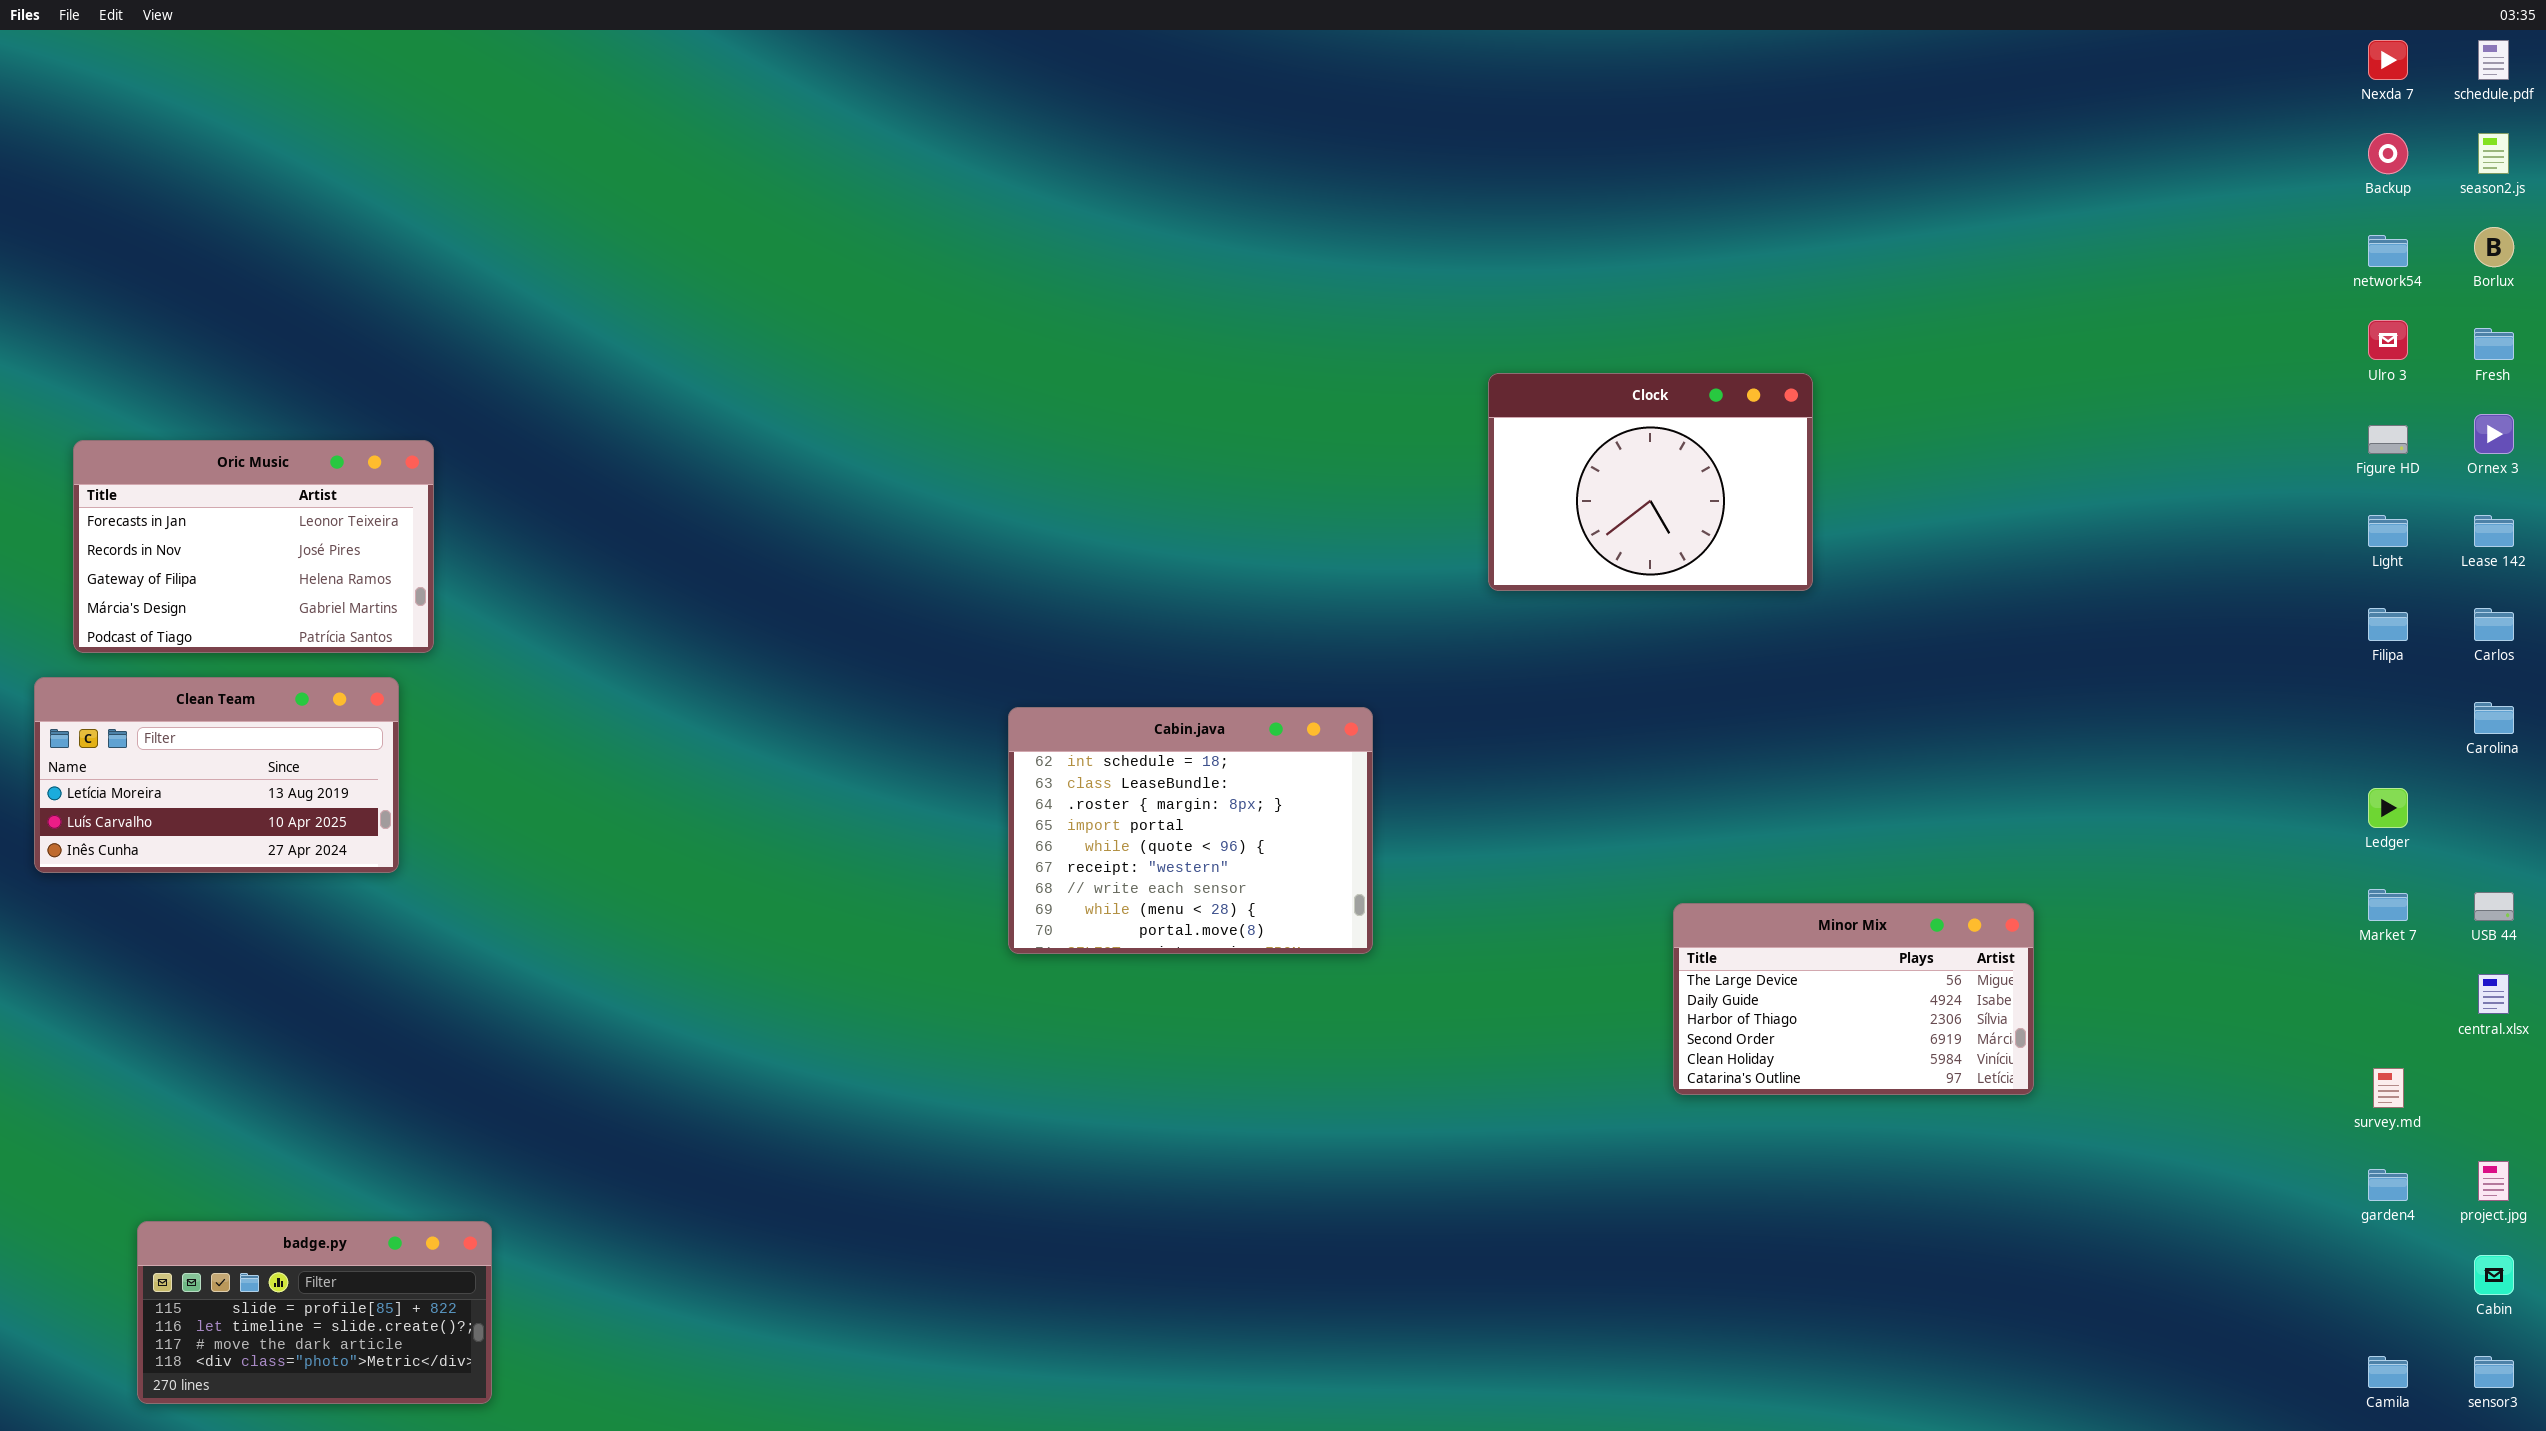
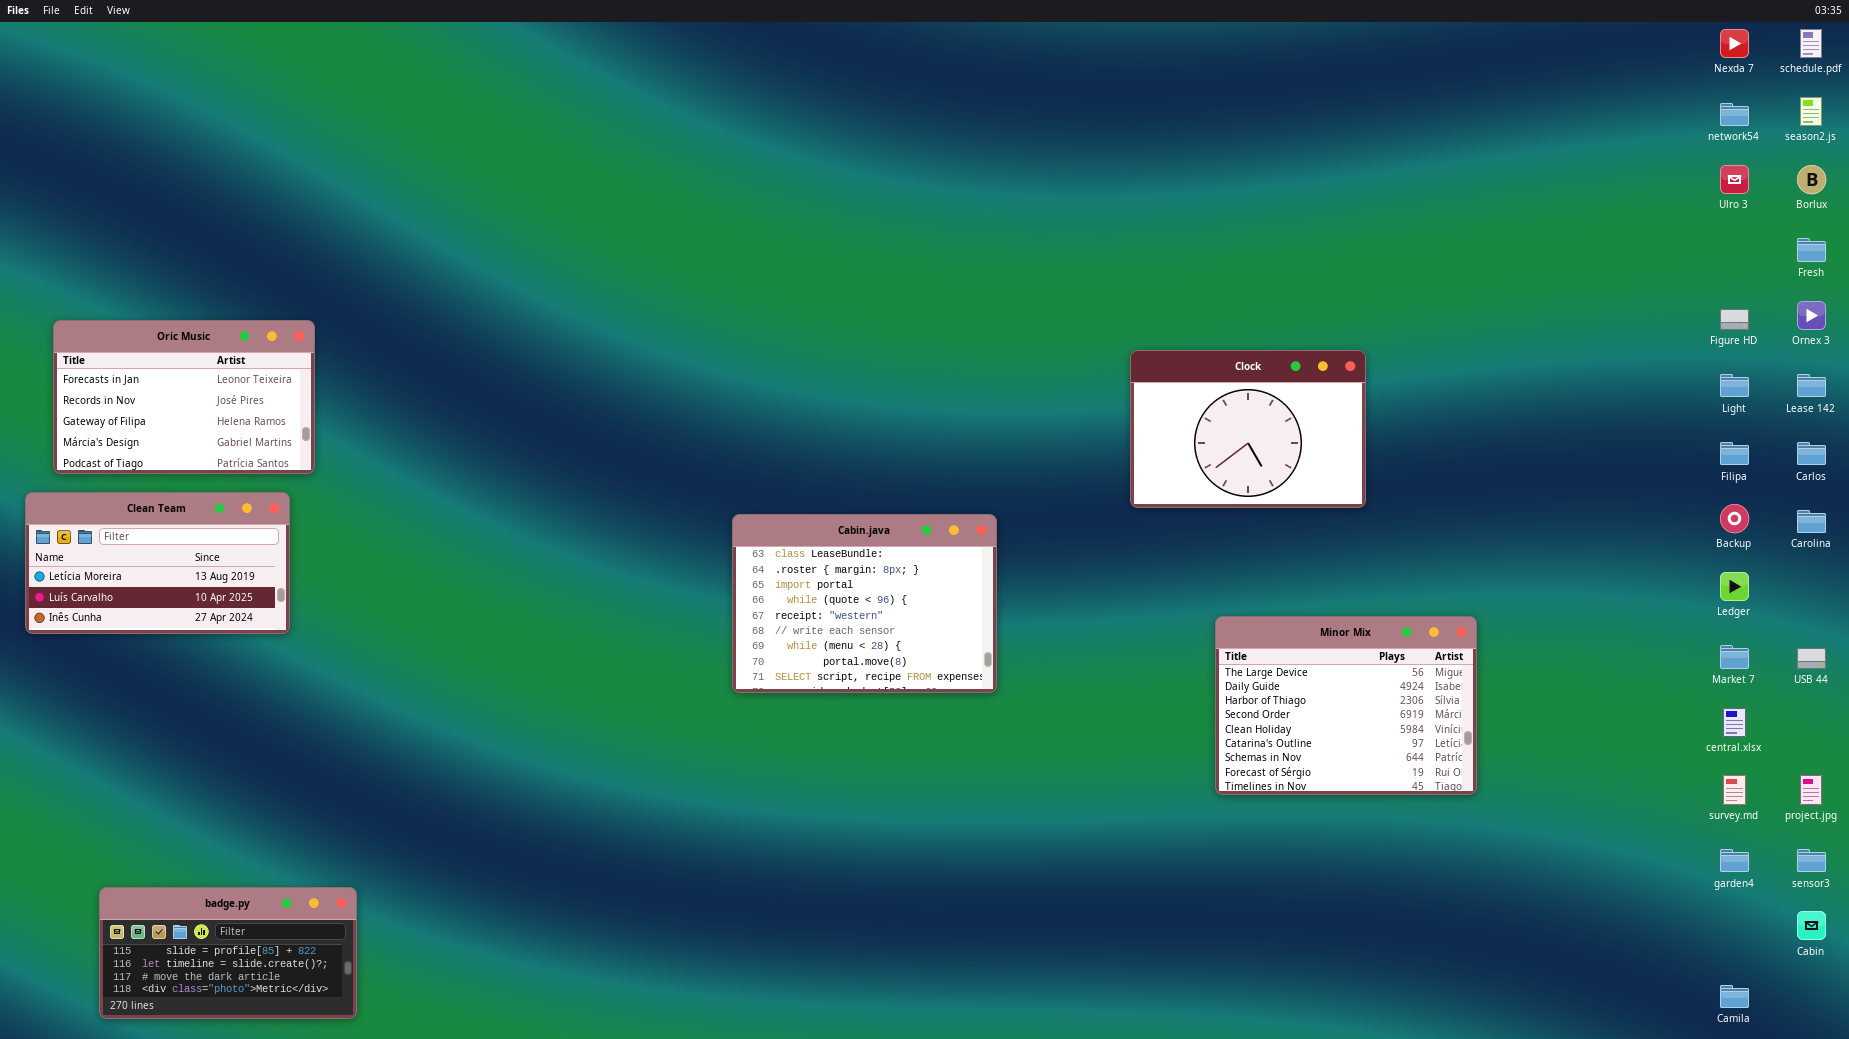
Backup: [2368,133,2408,174] -> [1720,504,1749,533], moved
network54: [2368,235,2408,267] -> [1720,103,1749,126], moved
Ulro 3: [2368,320,2408,360] -> [1720,165,1749,194], moved
Clock: [1488,373,1813,591] -> [1130,350,1366,508], moved
Cabin.java: [1008,707,1373,954] -> [732,514,997,693], scrolled down 1 row
Minor Mix: [1673,903,2034,1095] -> [1215,616,1477,795], resized
central.xlsx: [2478,974,2509,1014] -> [1723,708,1746,737], moved
project.jpg: [2478,1161,2509,1201] -> [1800,775,1822,805], moved
sensor3: [2474,1356,2514,1388] -> [1797,849,1826,872], moved

